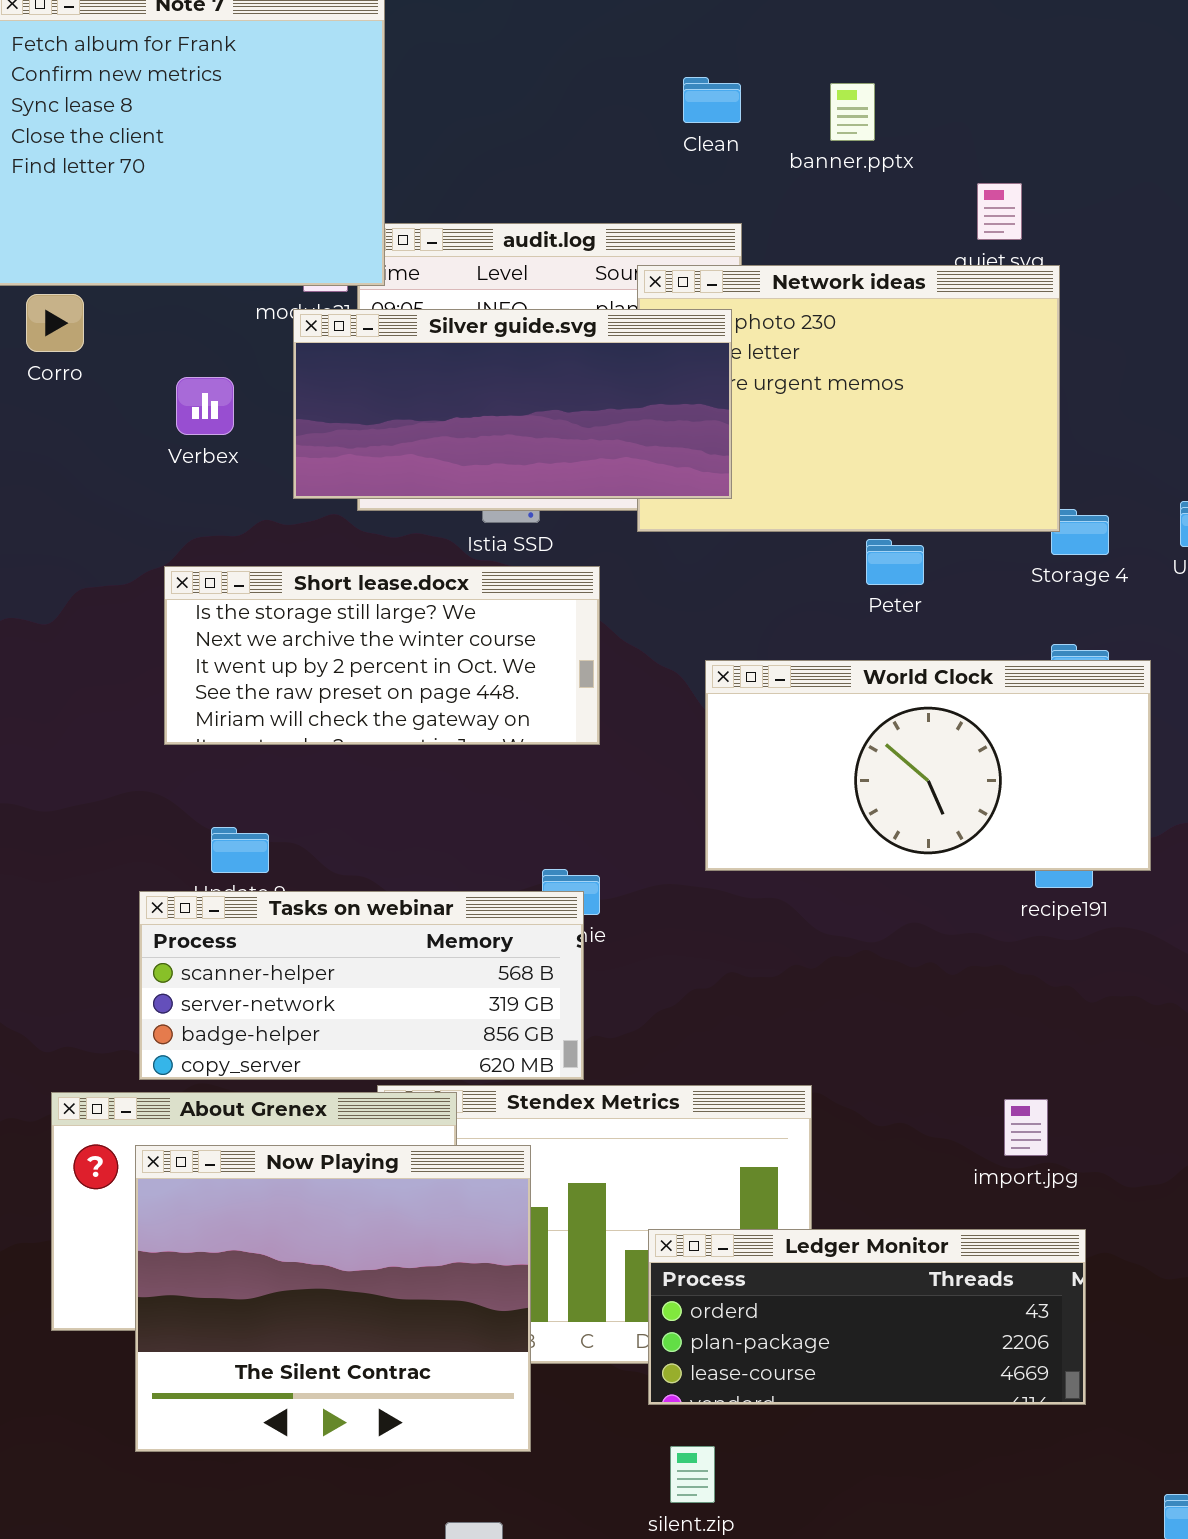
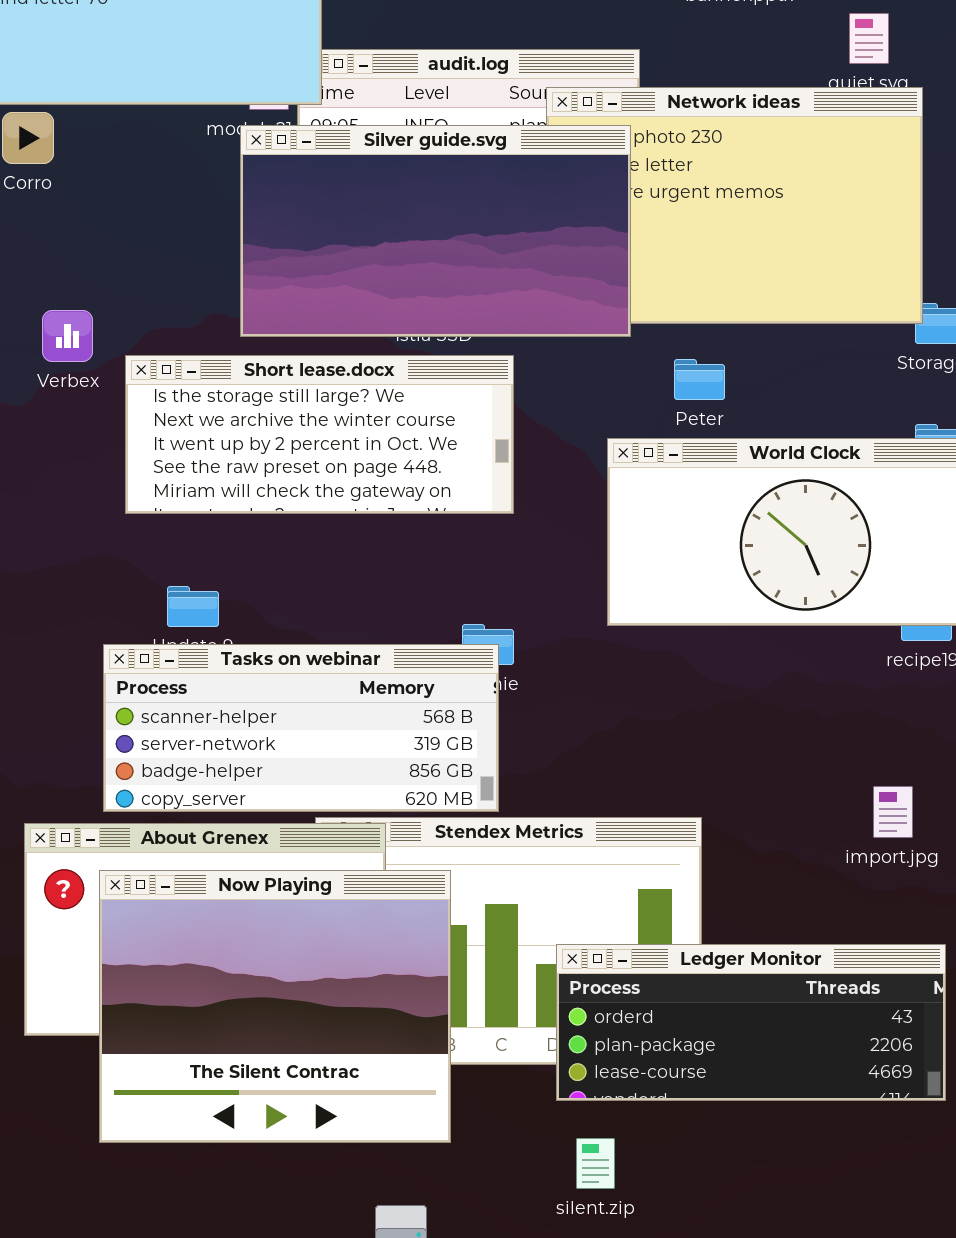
Silver guide.svg: [293,309,732,499] -> [240,125,631,337], resized
Verbex: [176,377,234,435] -> [42,310,93,362], moved
Peter: [866,539,924,585] -> [674,359,725,400], moved
import.jpg: [1004,1099,1048,1156] -> [873,786,913,838], moved

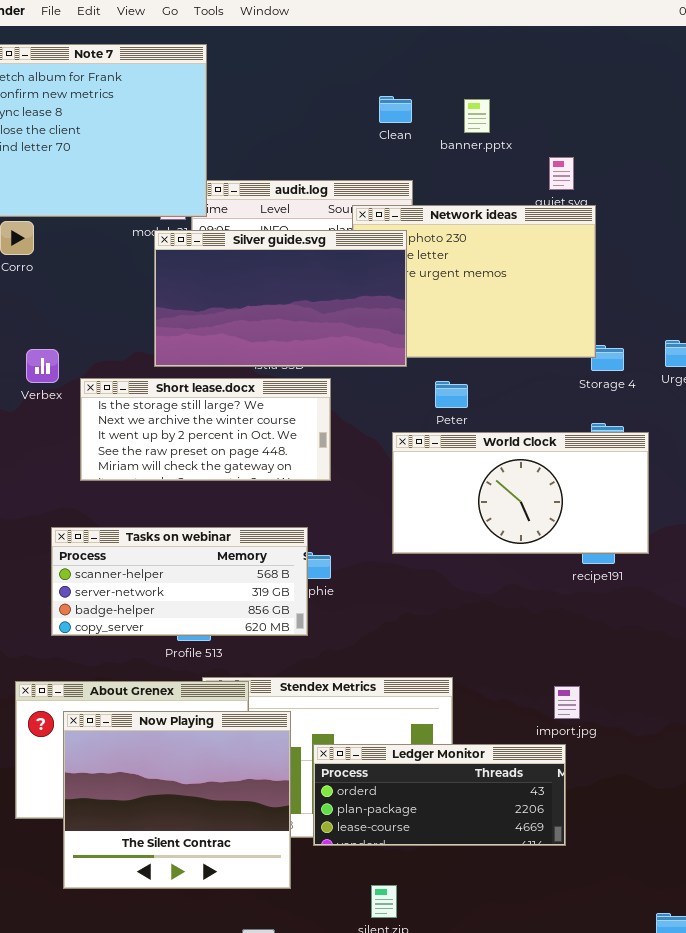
Tasks on webinar: [103,644,499,812] -> [51,527,308,636], moved
import.jpg: [873,786,913,838] -> [554,686,580,719], moved
Ledger Monitor: [556,944,946,1101] -> [313,744,566,846], moved

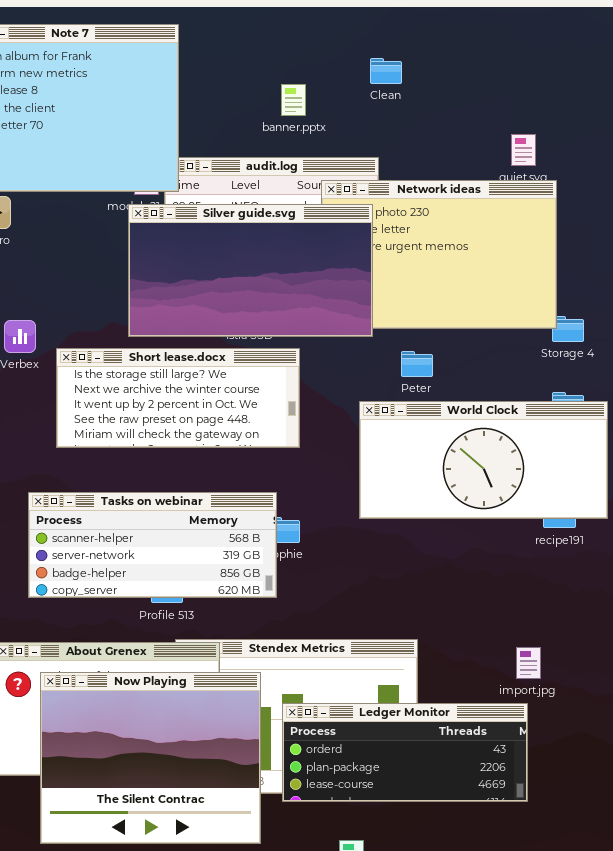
Clean: [379,96,412,123] -> [370,58,402,84], moved
banner.pptx: [464,99,490,133] -> [281,84,306,116], moved

